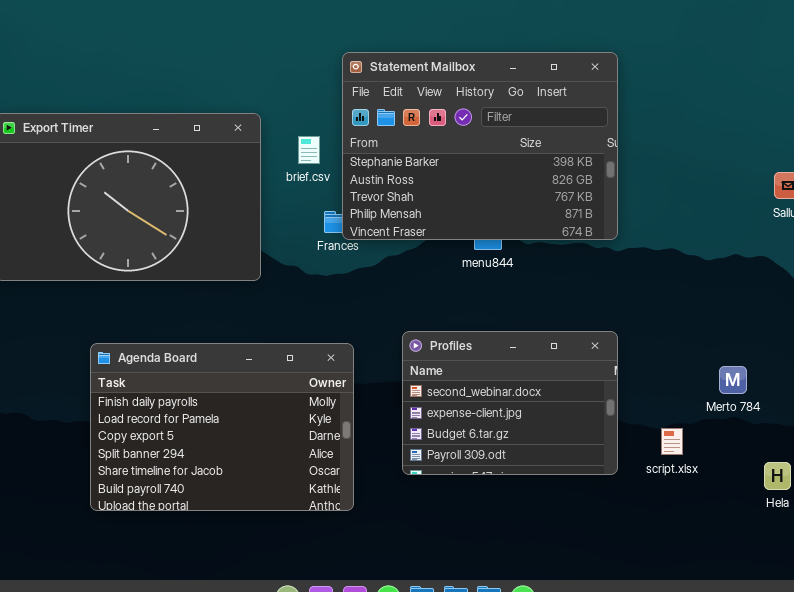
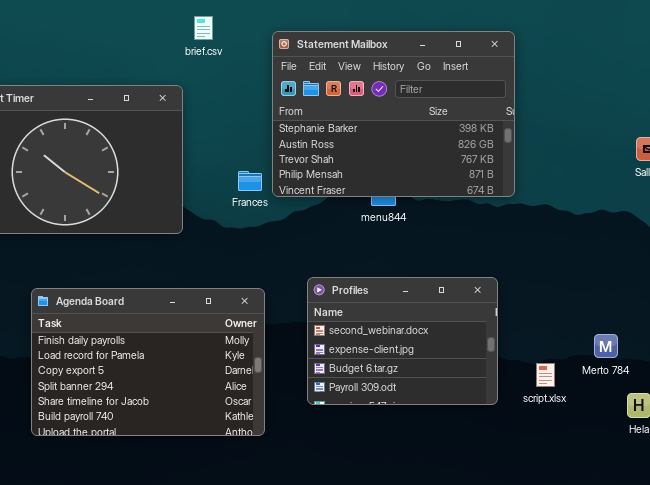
Statement Mailbox: [342,52,618,240] -> [272,31,515,197], moved
brief.csv: [298,136,320,164] -> [194,16,213,40], moved
Merto 784: [719,366,747,394] -> [594,334,618,358], moved

